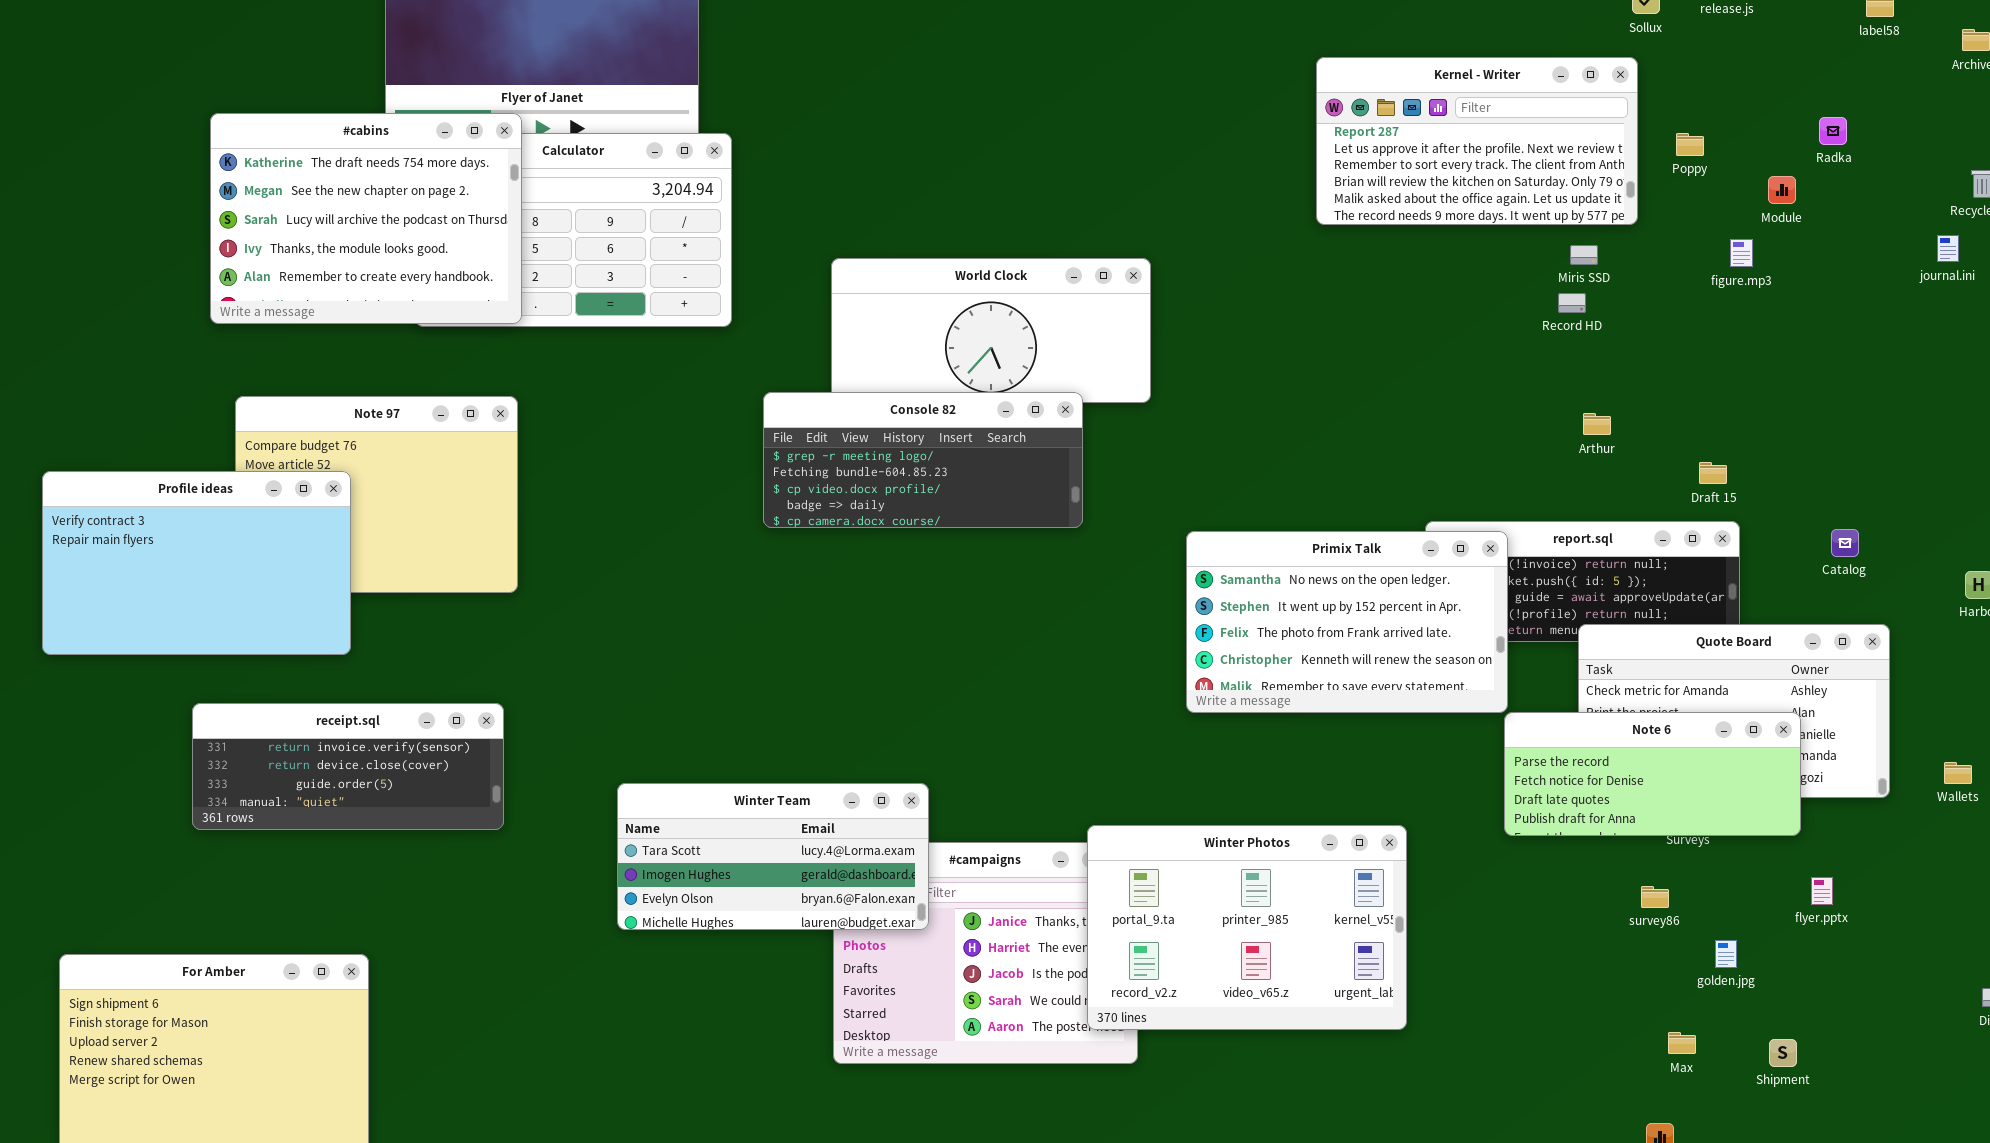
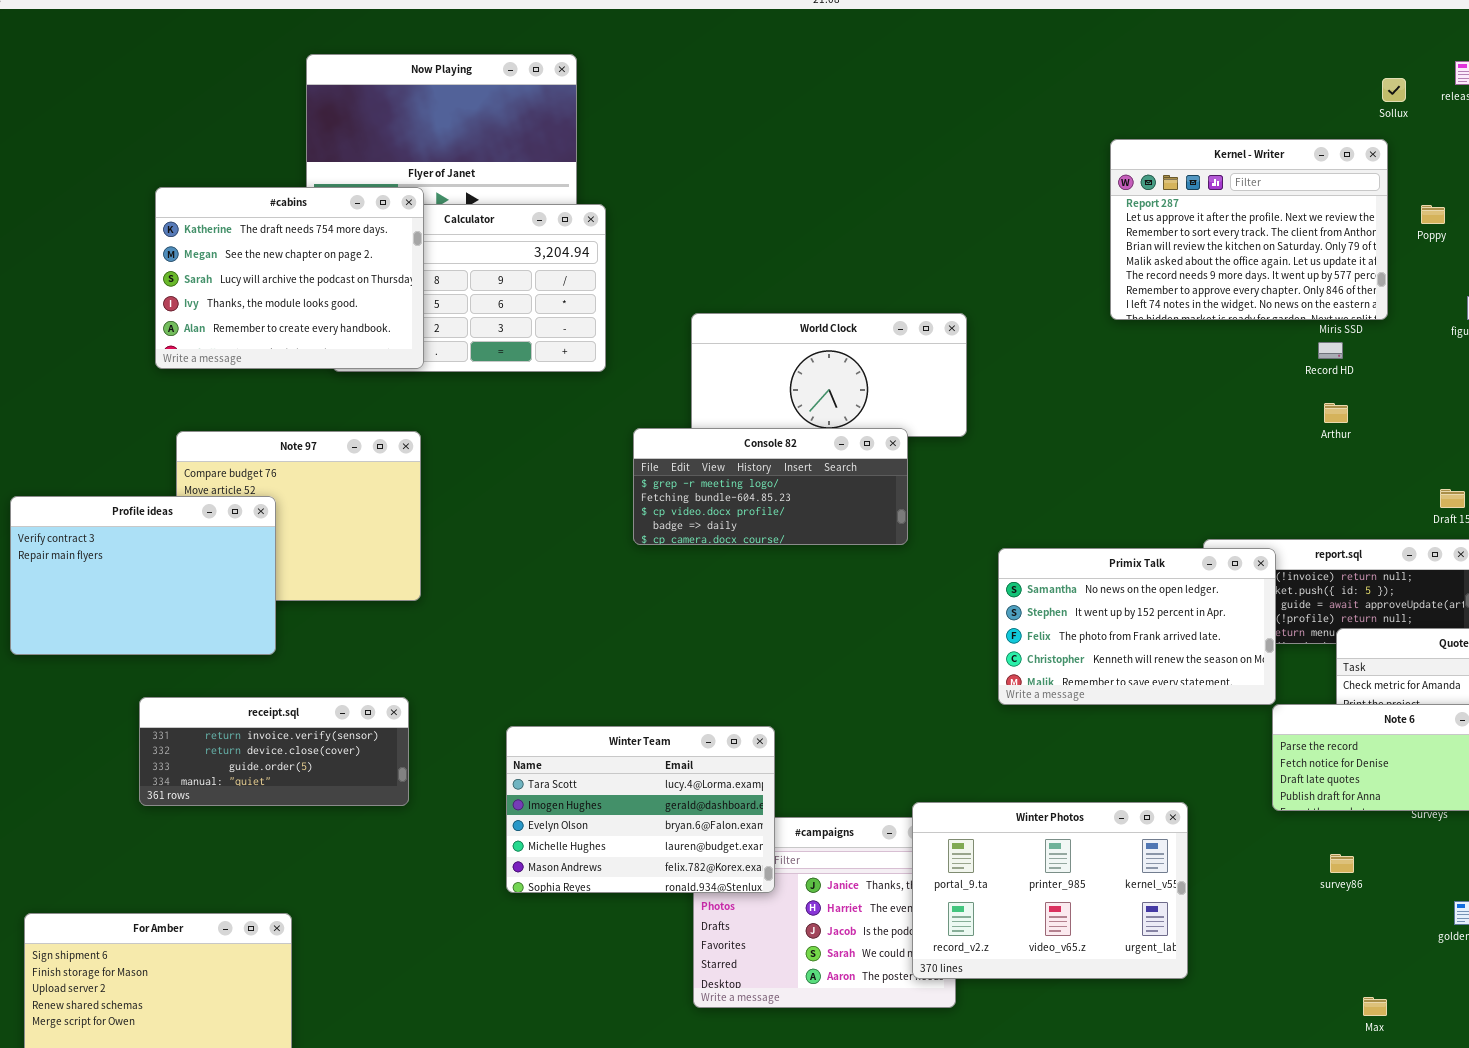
Kernel - Writer: [1316,57,1638,225] -> [1110,139,1388,320], resized
Arthur: [1583,413,1611,435] -> [1324,403,1348,423], moved
Winter Team: [617,783,929,930] -> [506,726,775,893], resized
survey86: [1641,886,1669,908] -> [1330,854,1354,873], moved
Max: [1668,1032,1696,1054] -> [1363,997,1387,1016], moved

